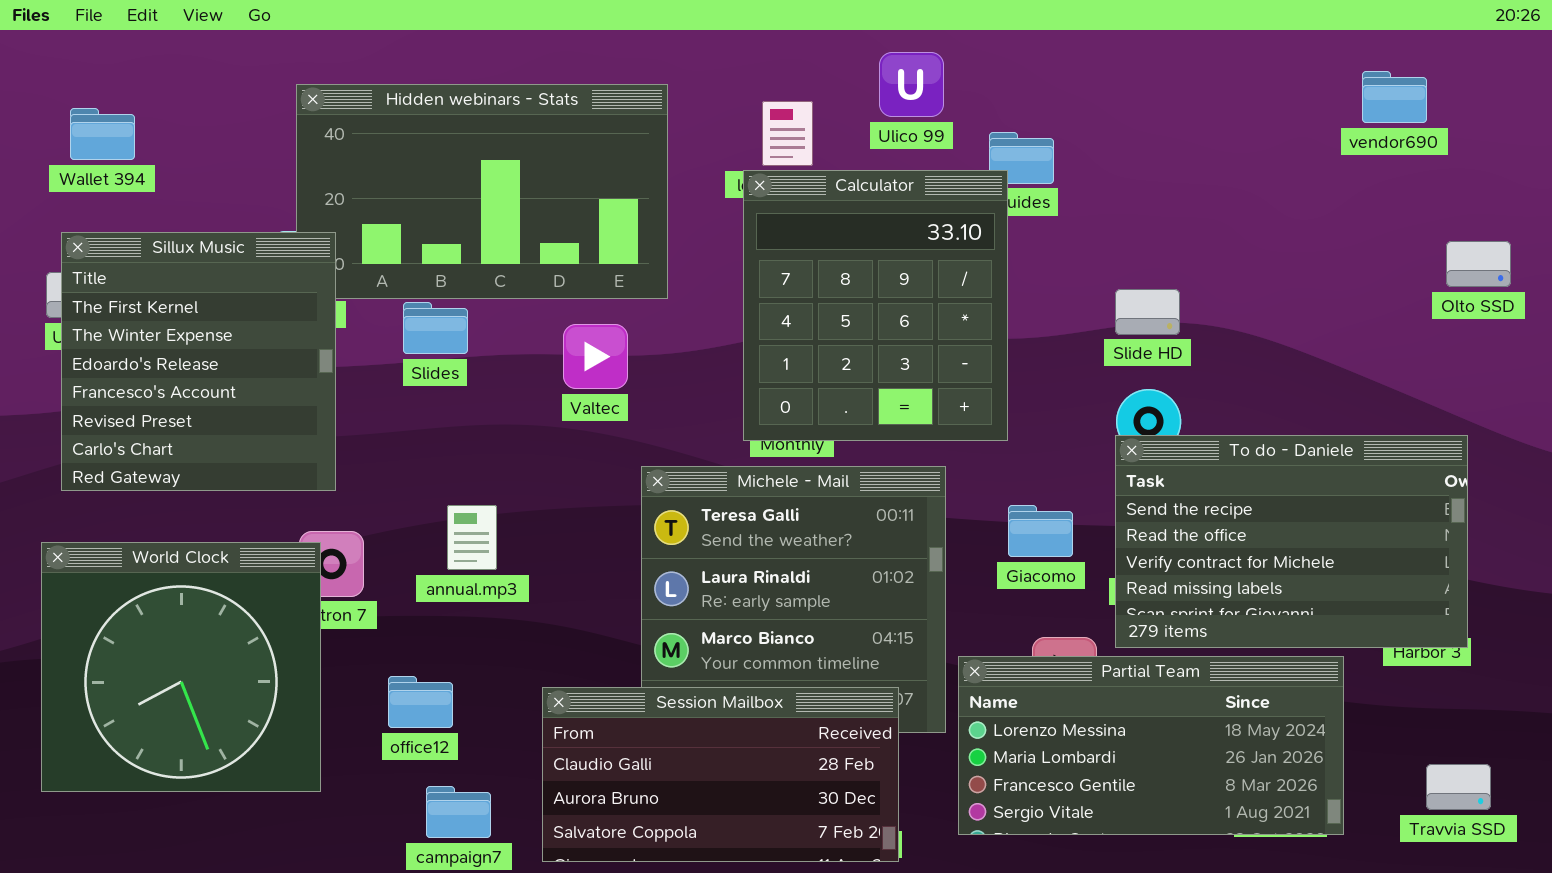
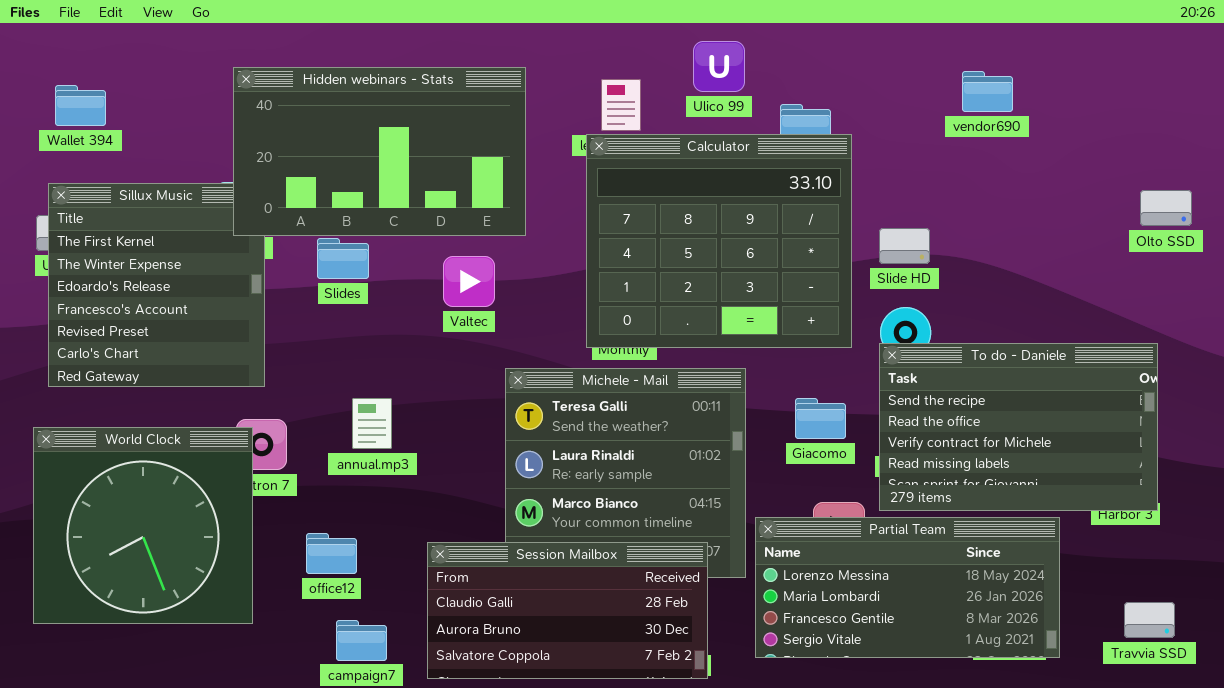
vendor690: [1362,71,1427,123] -> [962,71,1013,112], moved
Hidden webinars - Stats: [296,84,668,299] -> [233,67,526,236], raised
Calculator: [743,170,1008,441] -> [586,134,852,348], resized

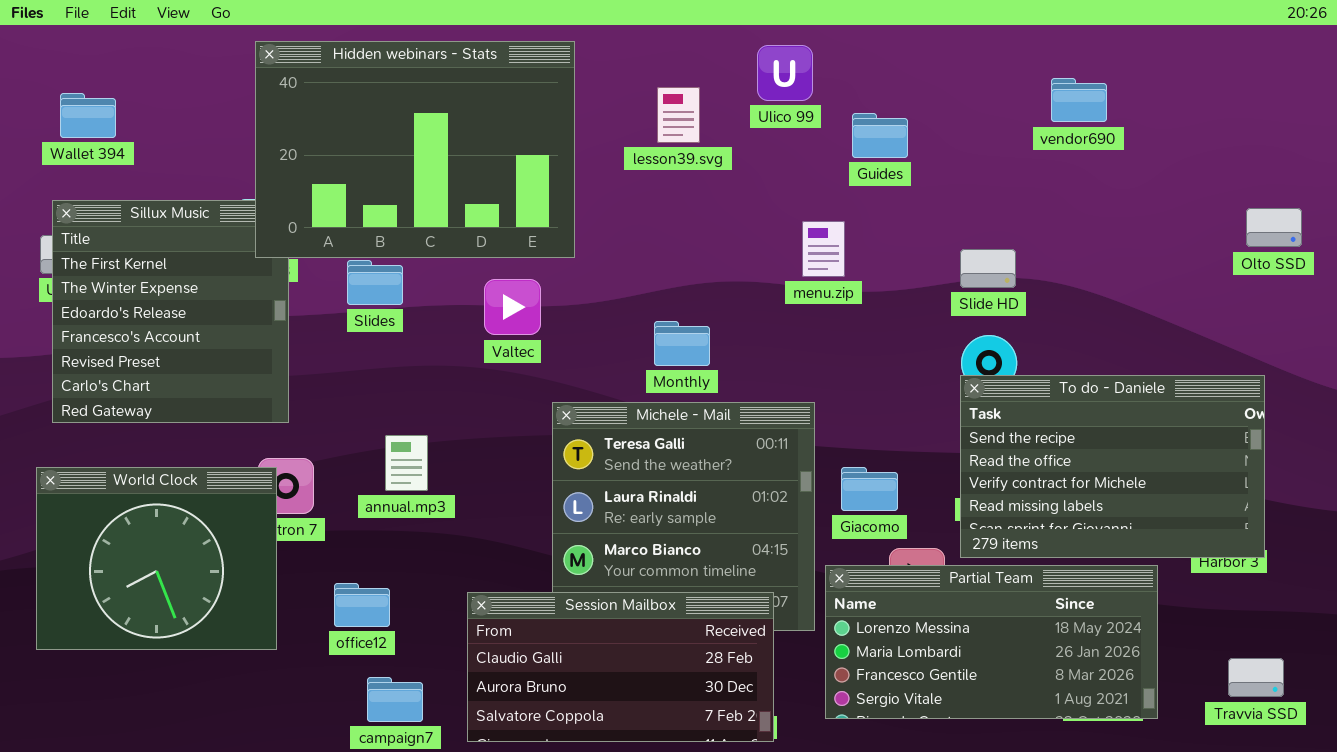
Hidden webinars - Stats: [233,67,526,236] -> [255,41,575,258], resized
Calculator: [586,134,852,348] -> none, closed
Giacomo: [795,398,846,439] -> [841,467,898,511], moved
World Clock: [33,427,253,624] -> [36,467,277,650], resized

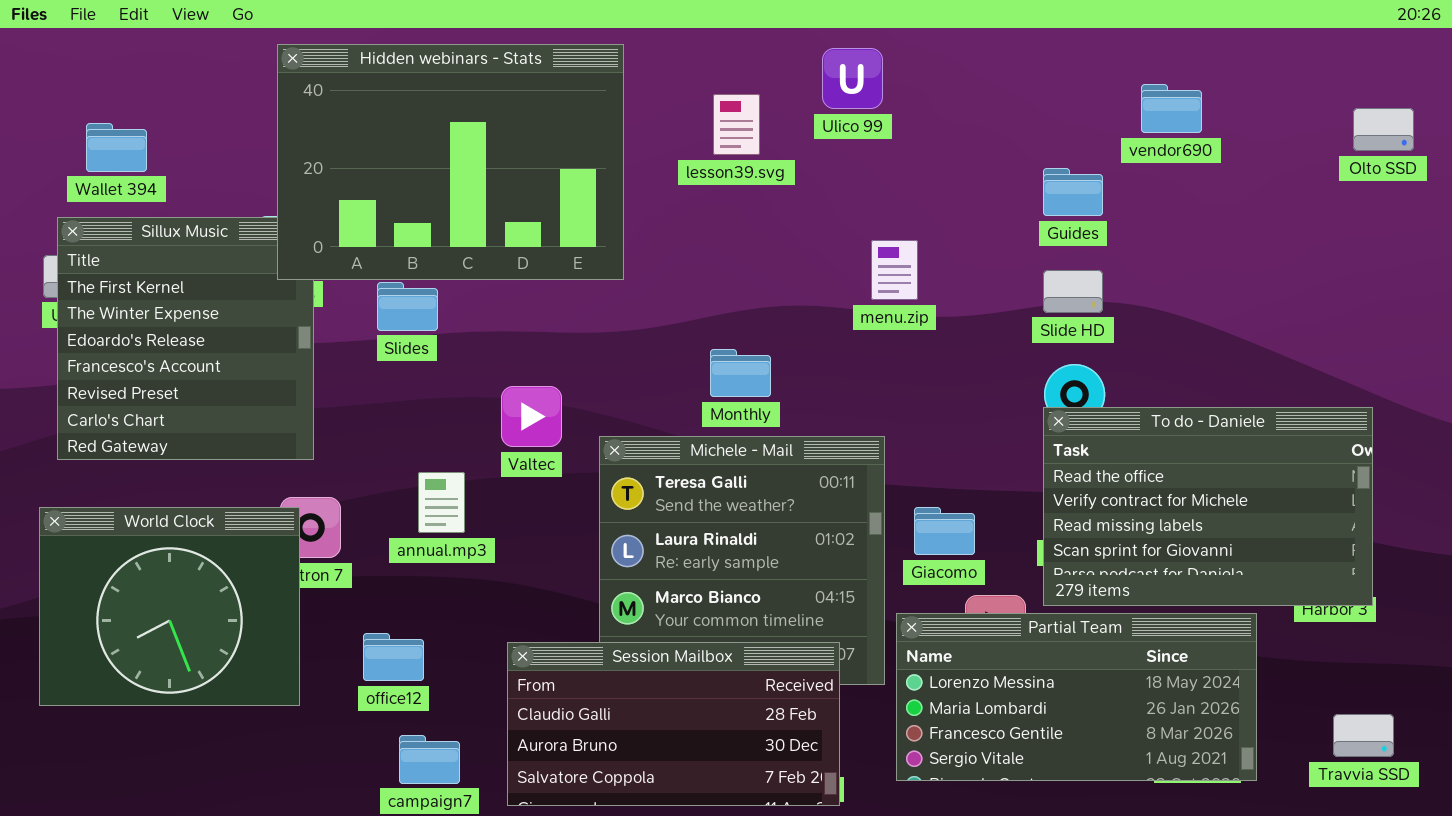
Wallet 394: [60,93,116,138] -> [86,123,147,172], moved
Guides: [852,113,908,158] -> [1043,168,1103,216], moved
Olto SSD: [1246,208,1302,247] -> [1353,108,1414,151], moved
Valtec: [484,279,541,335] -> [501,386,562,447], moved
To do - Daniele: [960,375,1265,558] -> [1043,407,1373,606], scrolled down 1 row

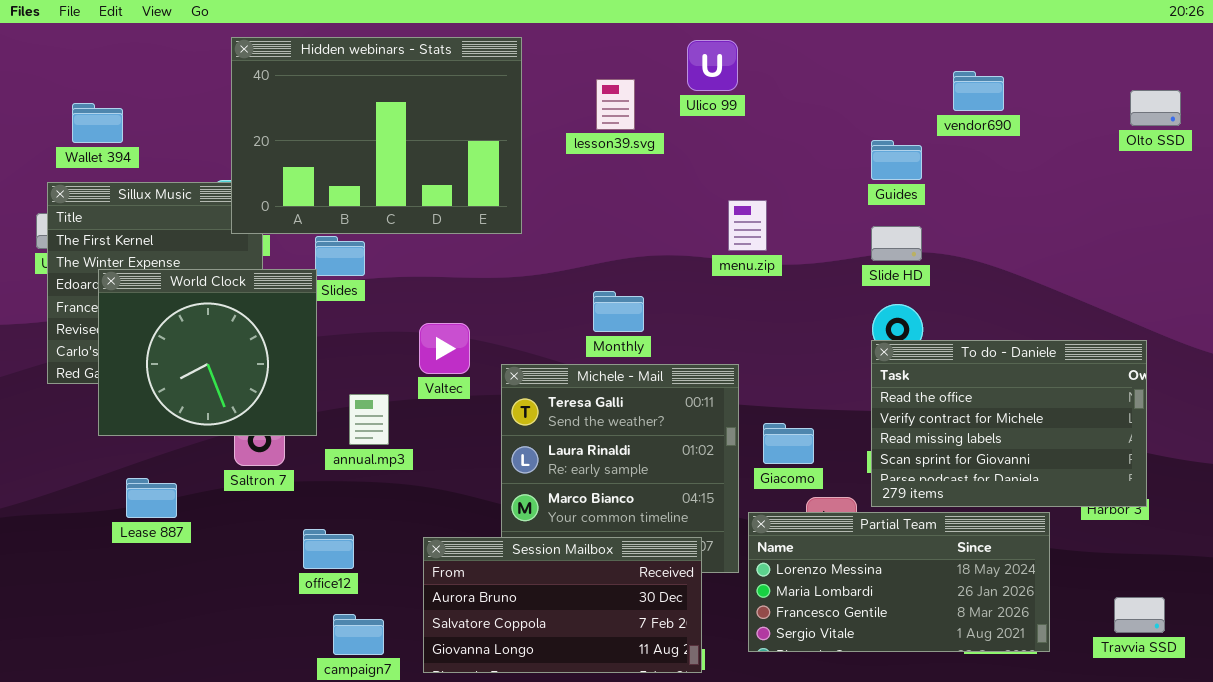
World Clock: [39,507,300,706] -> [98,269,317,436], moved
Session Mailbox: [507,642,840,806] -> [423,537,702,673], scrolled down 1 row

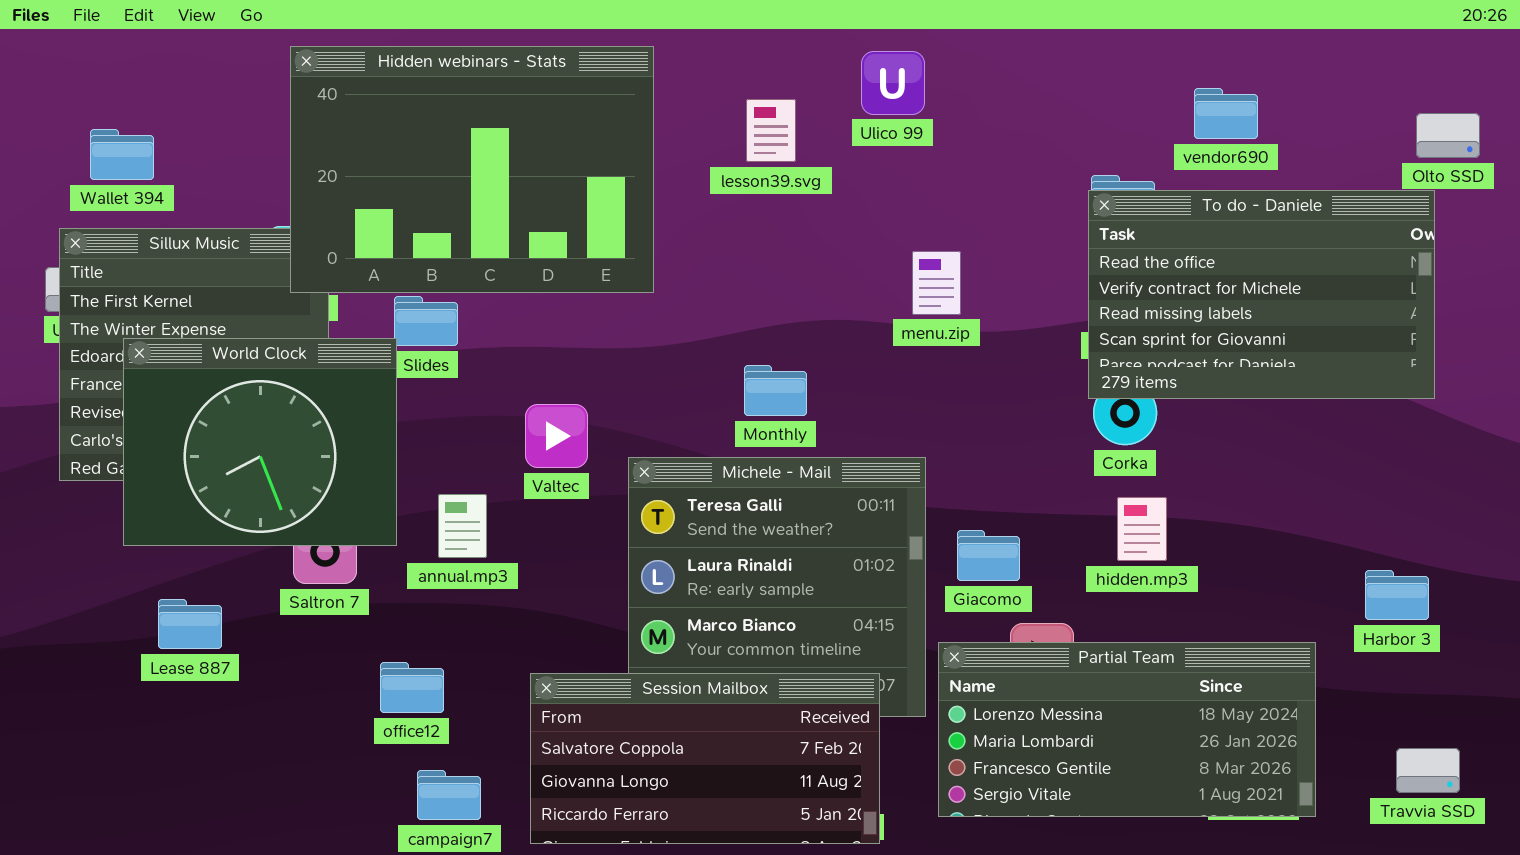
To do - Daniele: [871,340,1147,507] -> [1088,190,1435,399], moved
Session Mailbox: [423,537,702,673] -> [530,673,880,844], scrolled down 1 row

